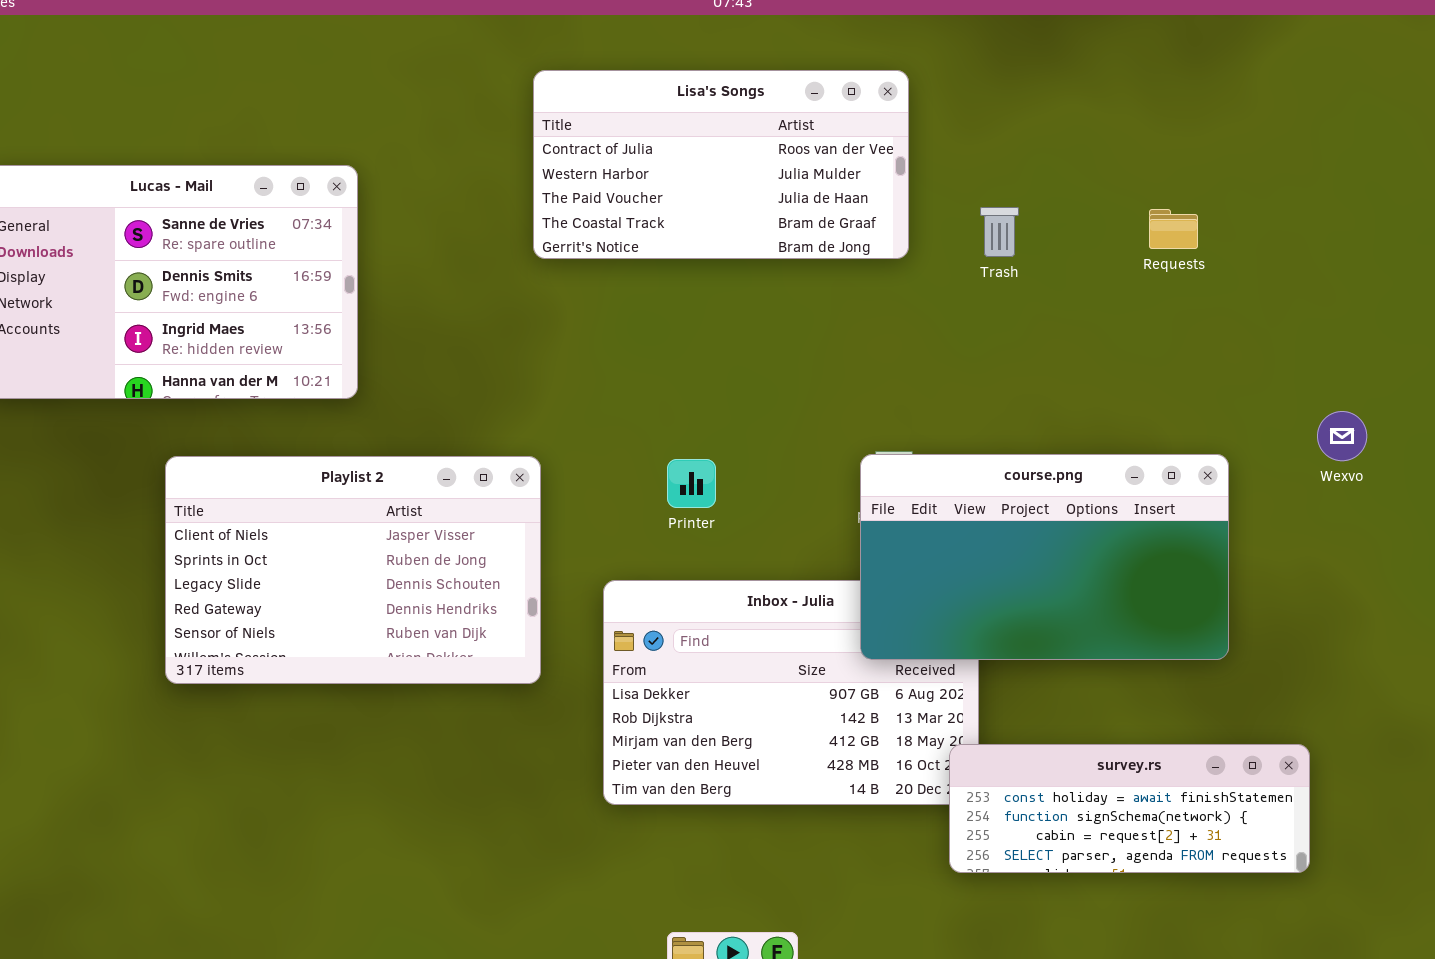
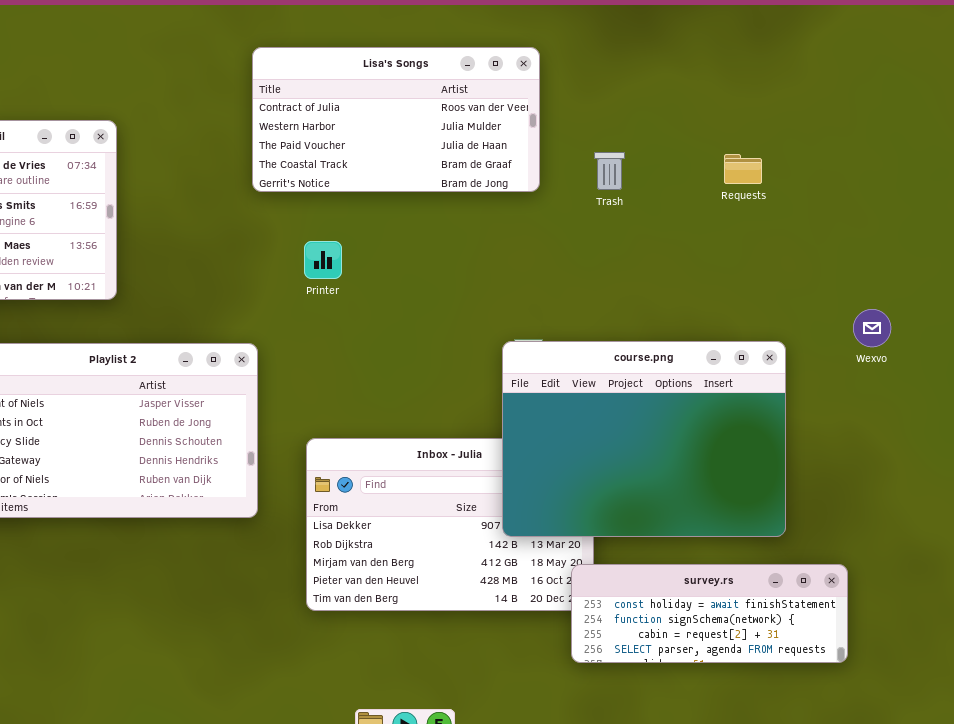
course.png: [860,454,1229,660] -> [502,341,786,537], resized
Printer: [667,459,716,508] -> [304,241,342,279], moved

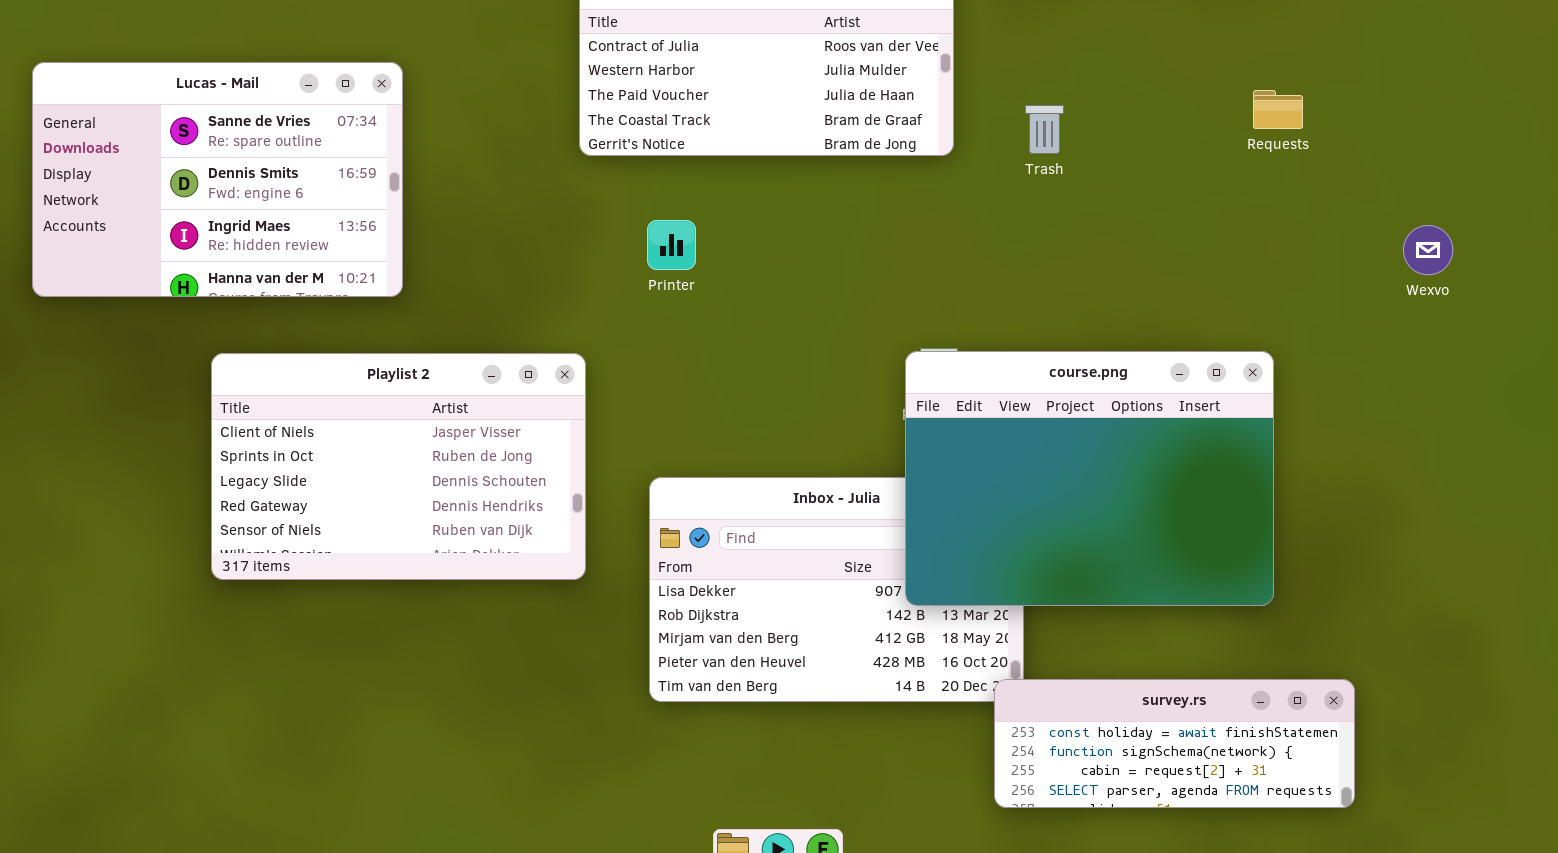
Requests: [724,154,762,184] -> [1253,90,1303,129], moved
Wexvo: [853,309,891,347] -> [1403,225,1453,275], moved
survey.rs: [571,564,848,663] -> [994,679,1355,808], moved

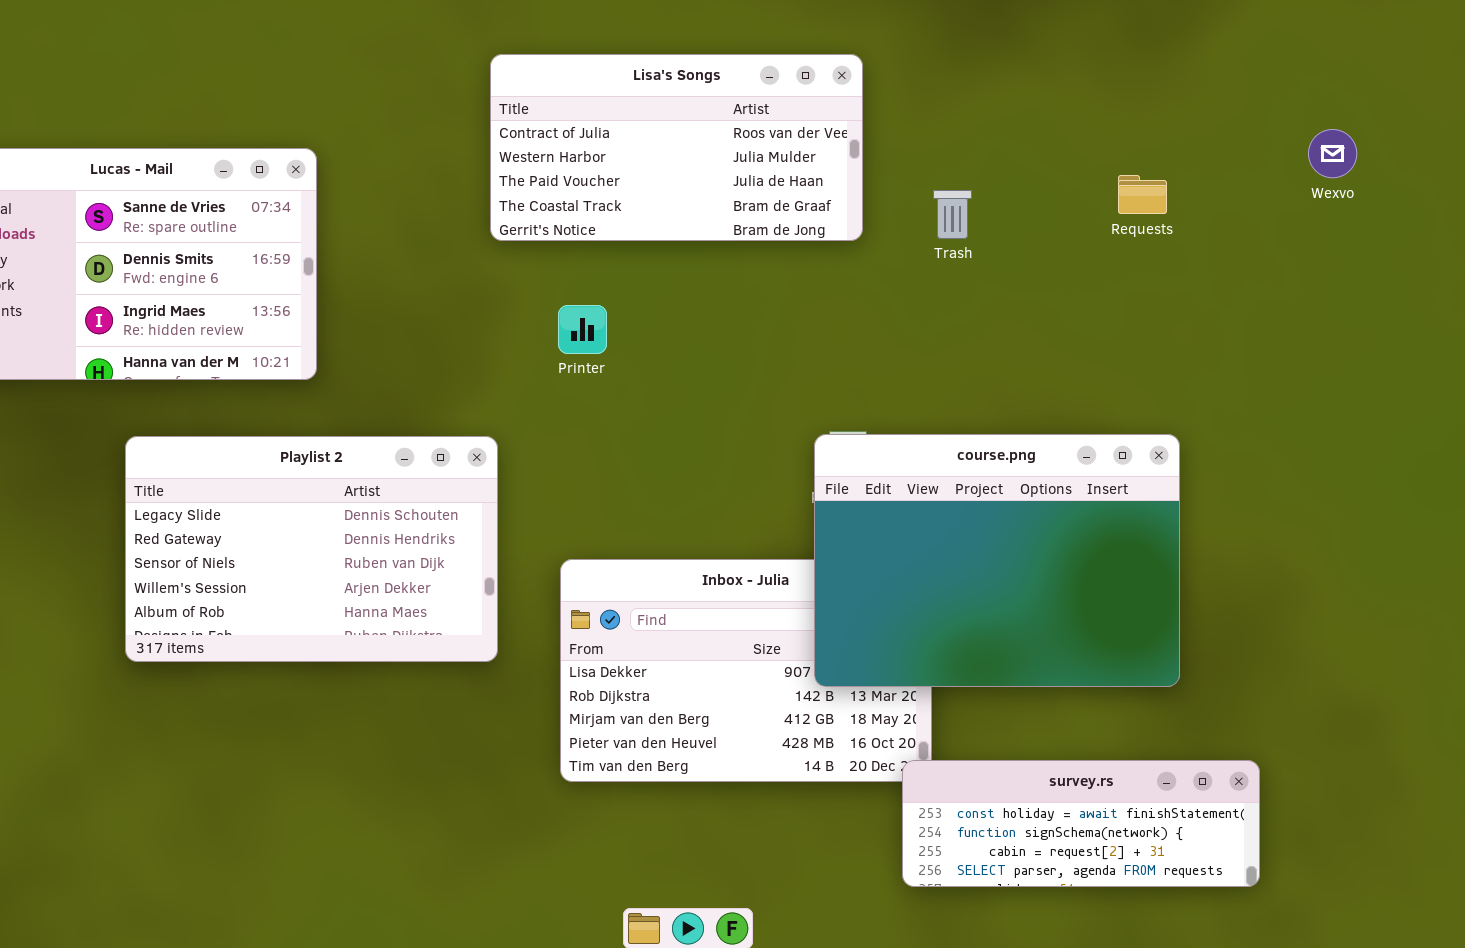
Requests: [1253,90,1303,129] -> [1118,175,1167,214], moved
Wexvo: [1403,225,1453,275] -> [1308,129,1357,178], moved
Playlist 2: [211,353,586,580] -> [125,436,498,662], scrolled down 2 rows

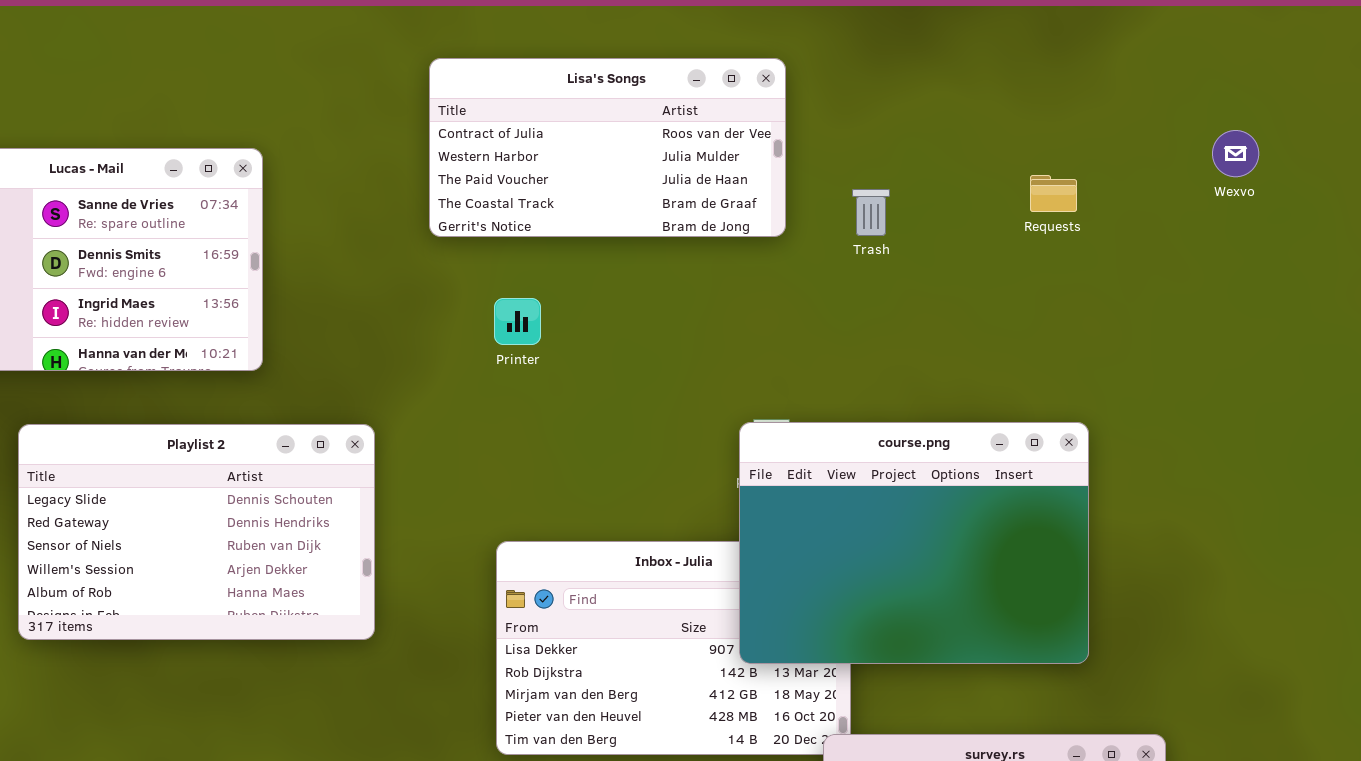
Playlist 2: [125,436,498,662] -> [18,424,375,640], moved

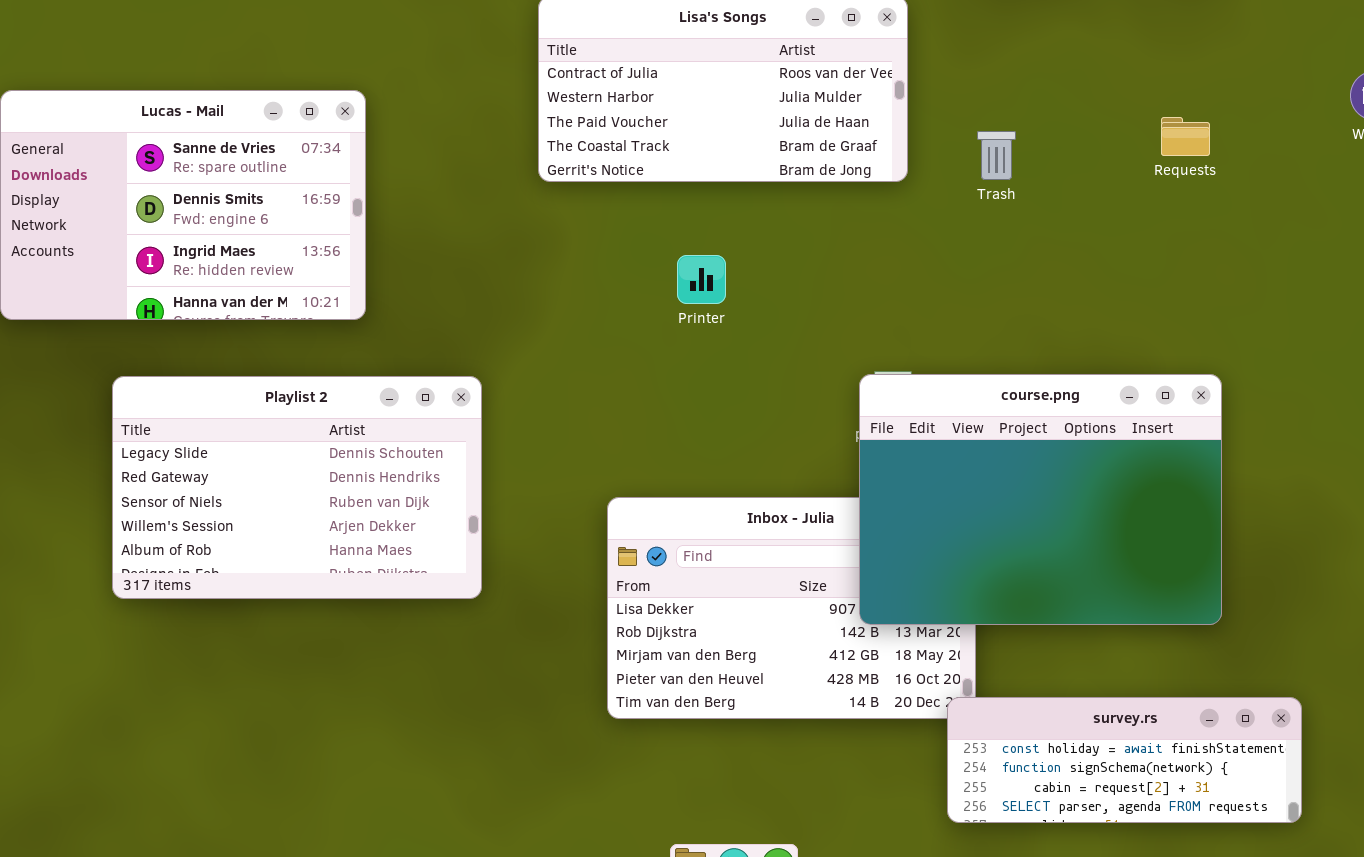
Printer: [494,298,541,345] -> [677,255,726,304], moved

